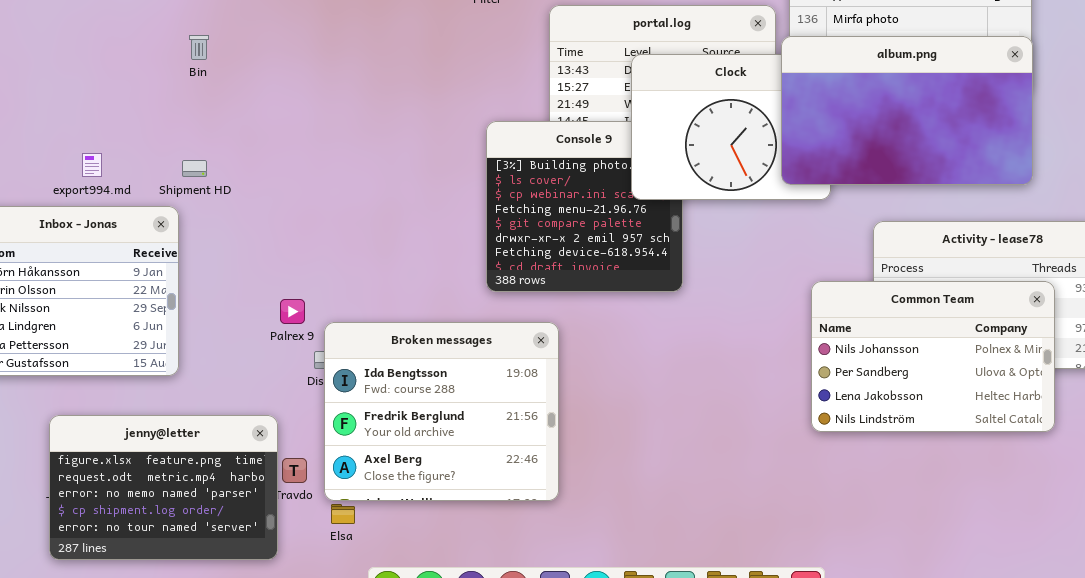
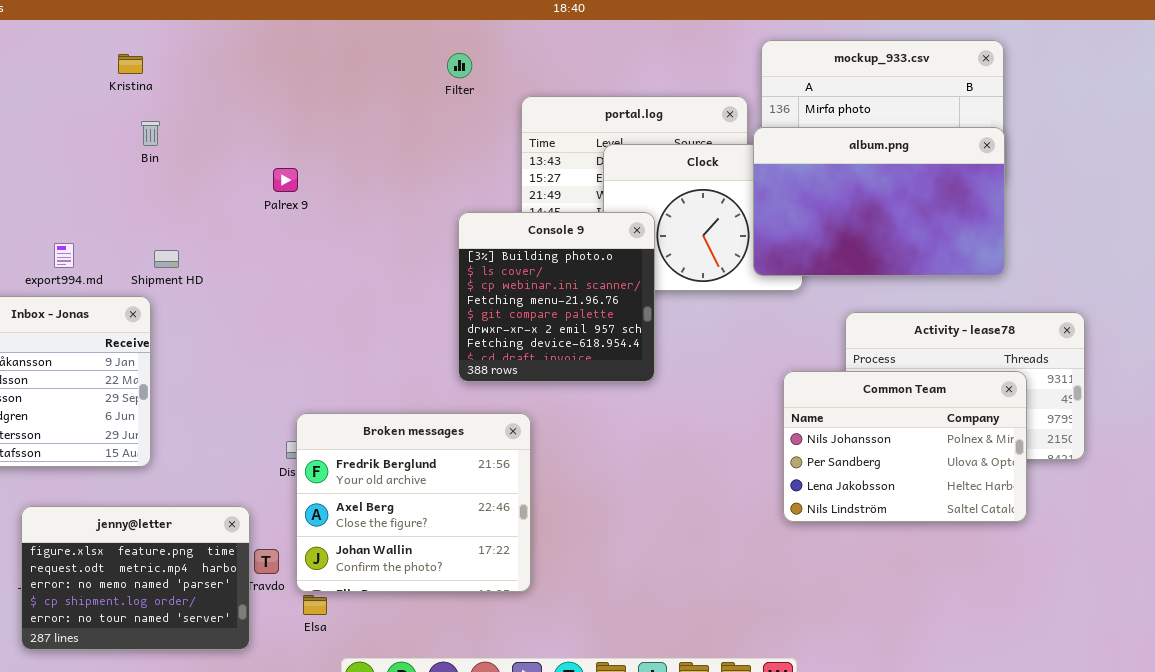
Bin: [189,35,209,60] -> [141,121,160,146], moved
Console 9: [486,121,683,292] -> [458,212,655,382], raised
Palrex 9: [280,299,305,324] -> [273,168,298,192], moved
Broken messages: [324,322,559,501] -> [296,413,531,592], scrolled down 1 row

